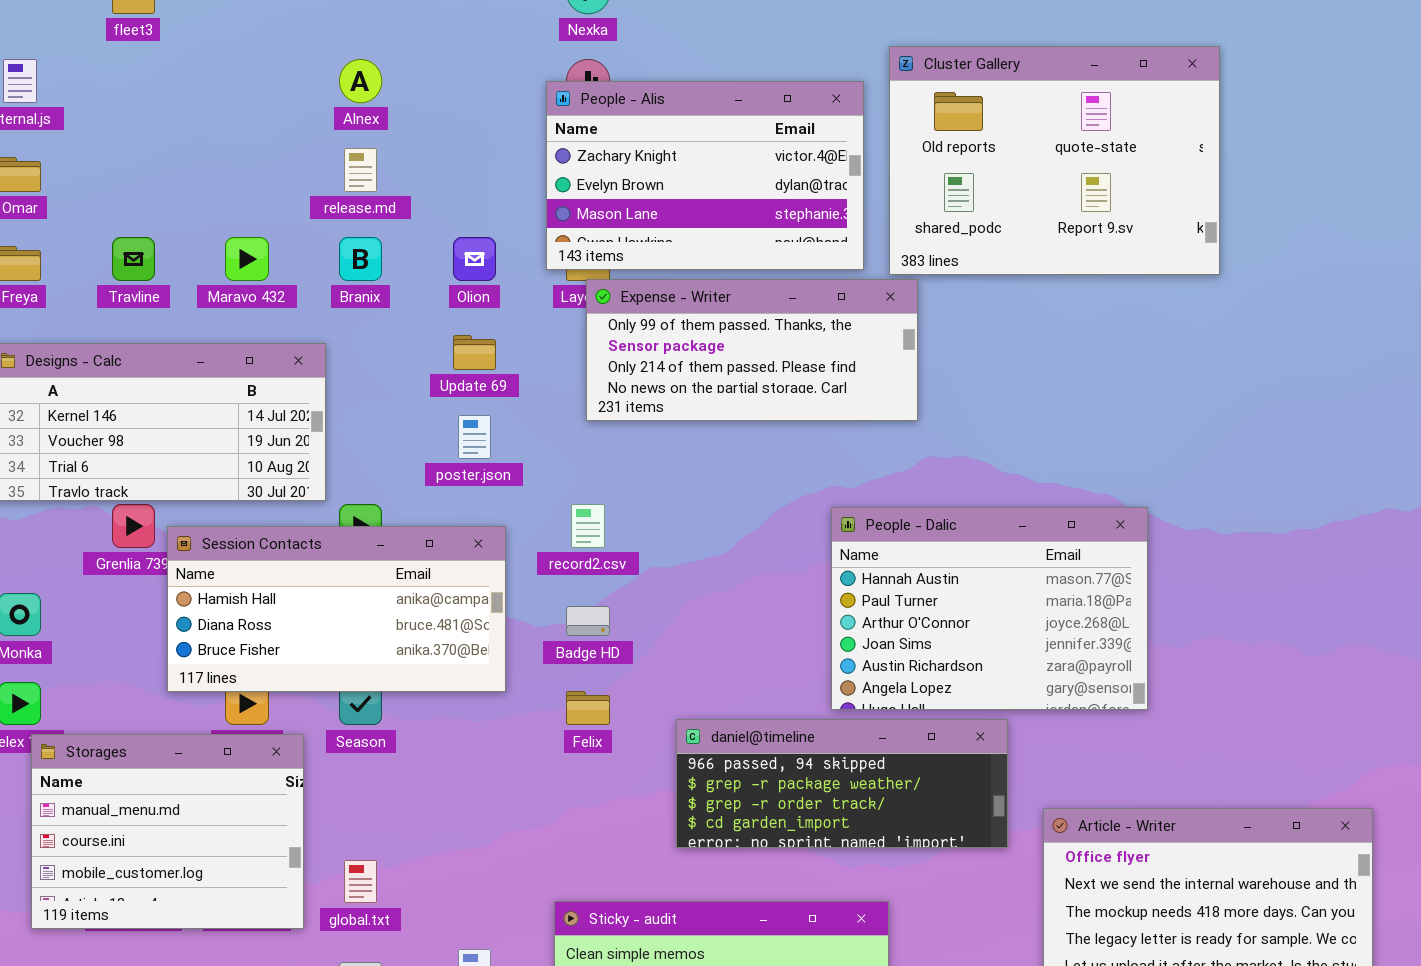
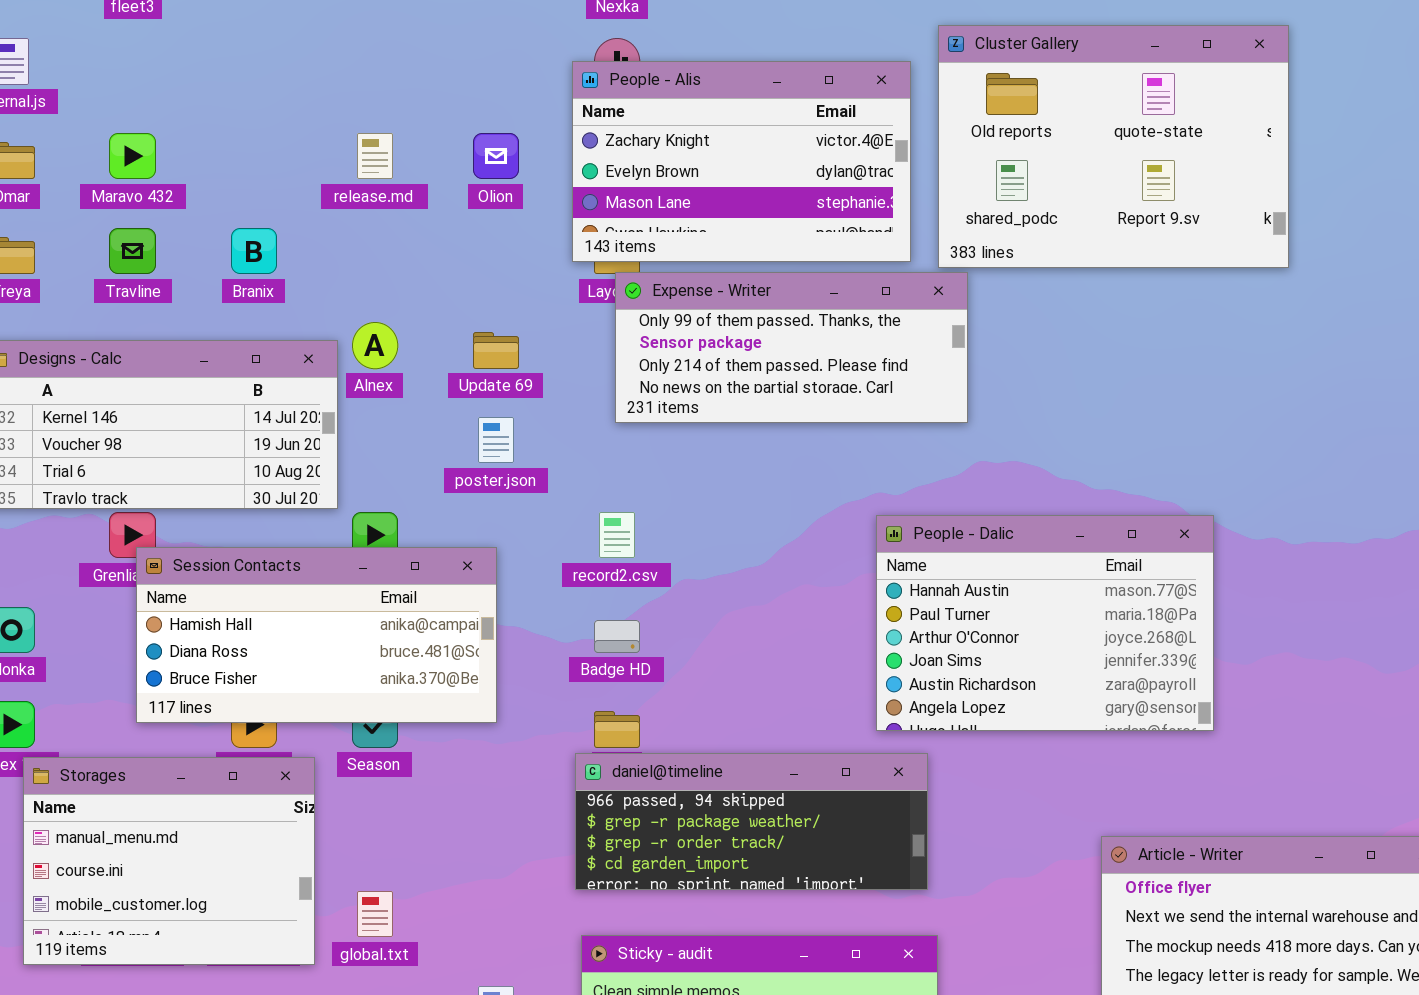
Alnex: [339,59,382,103] -> [352,322,398,369], moved
Maravo 432: [225,237,269,281] -> [109,133,156,179], moved
Branix: [339,237,382,281] -> [231,228,277,274], moved
Olion: [453,237,496,281] -> [473,133,519,179], moved
Session Contacts: [167,526,506,692] -> [136,547,497,723], moved
daniel@timeline: [676,719,1008,848] -> [575,753,928,890], moved

